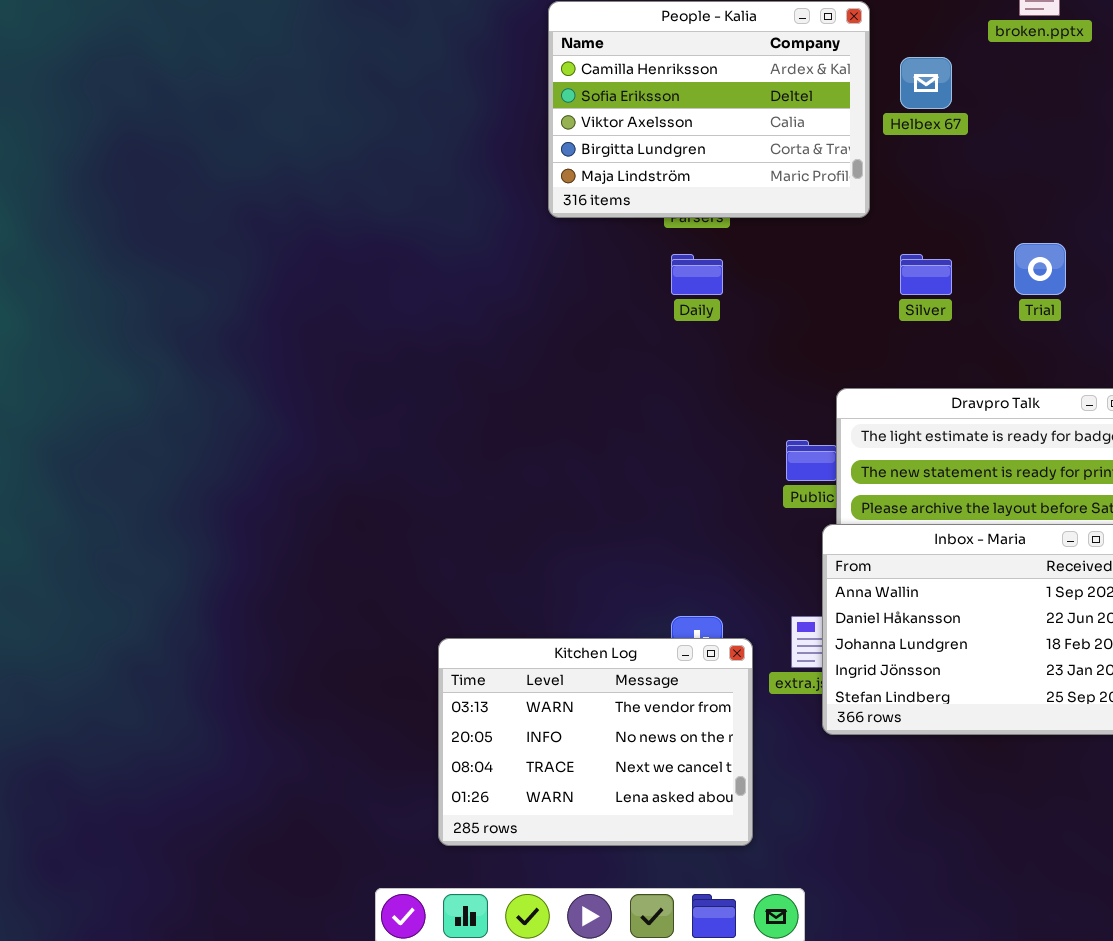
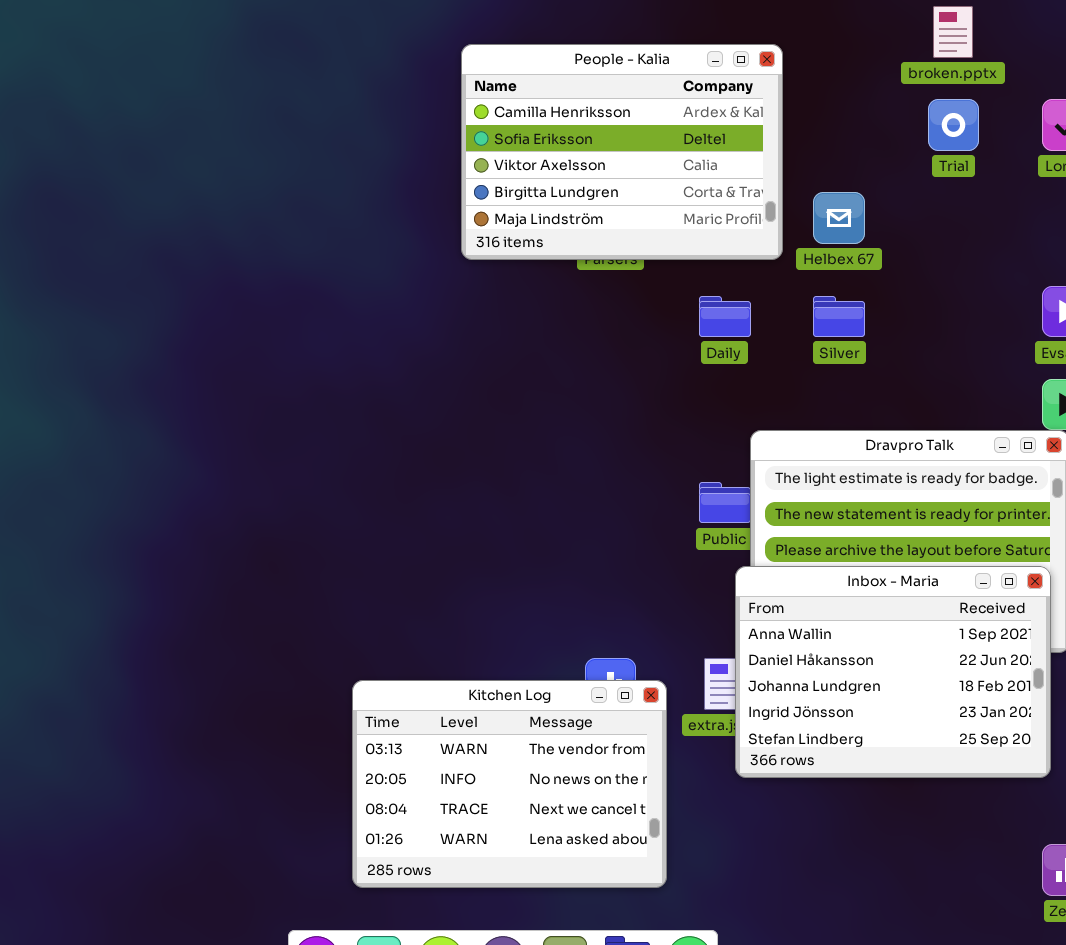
Helbex 67: [900,57,952,109] -> [813,192,865,244], moved
Trial: [1014,243,1066,295] -> [928,99,979,151], moved
Daily: [671,254,723,295] -> [699,296,751,337], moved

